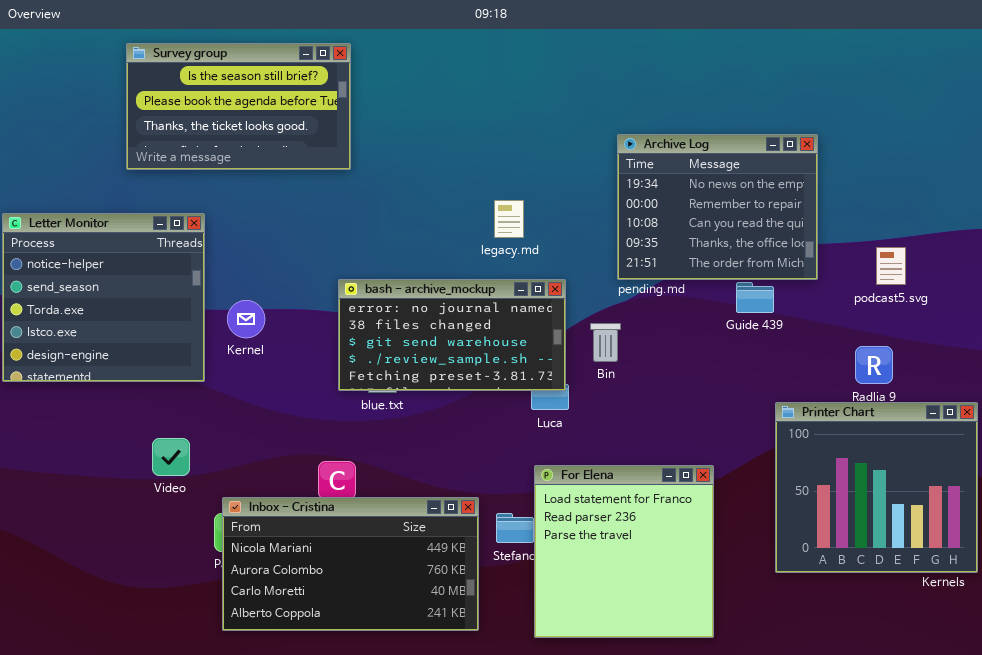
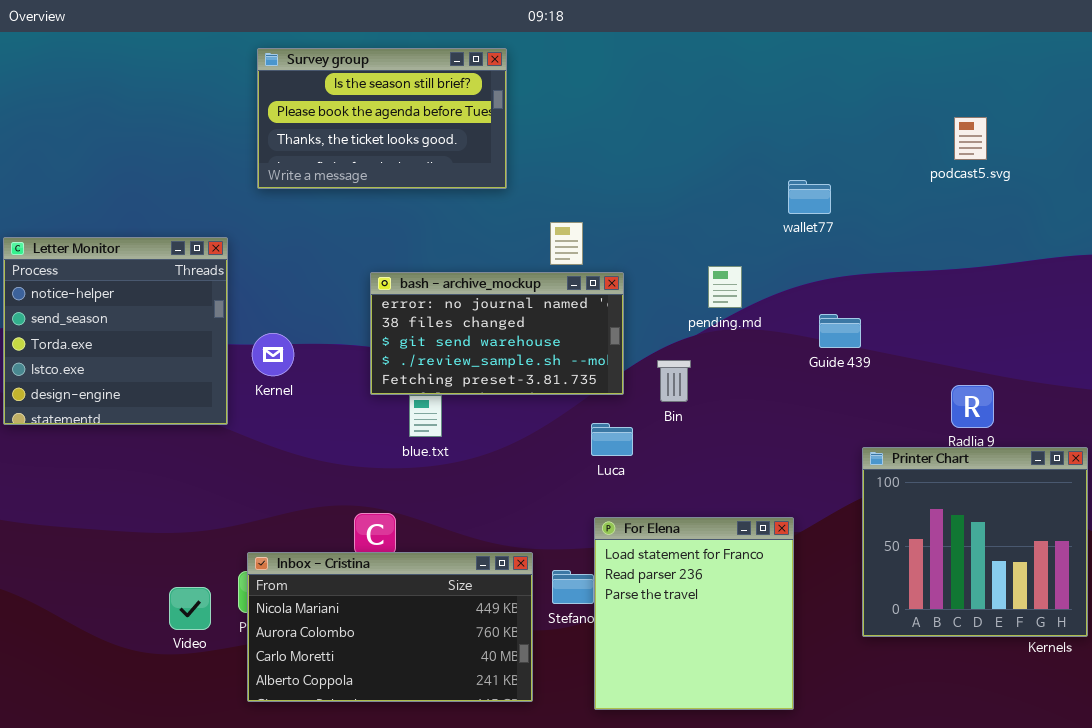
Survey group: [126,43,351,170] -> [257,48,507,189], moved
Archive Log: [617,134,818,280] -> none, closed
podcast5.svg: [876,247,906,285] -> [954,117,987,160], moved
bash - archive_mockup: [338,279,566,391] -> [370,272,624,395], moved
Video: [152,438,190,476] -> [169,587,211,630], moved

